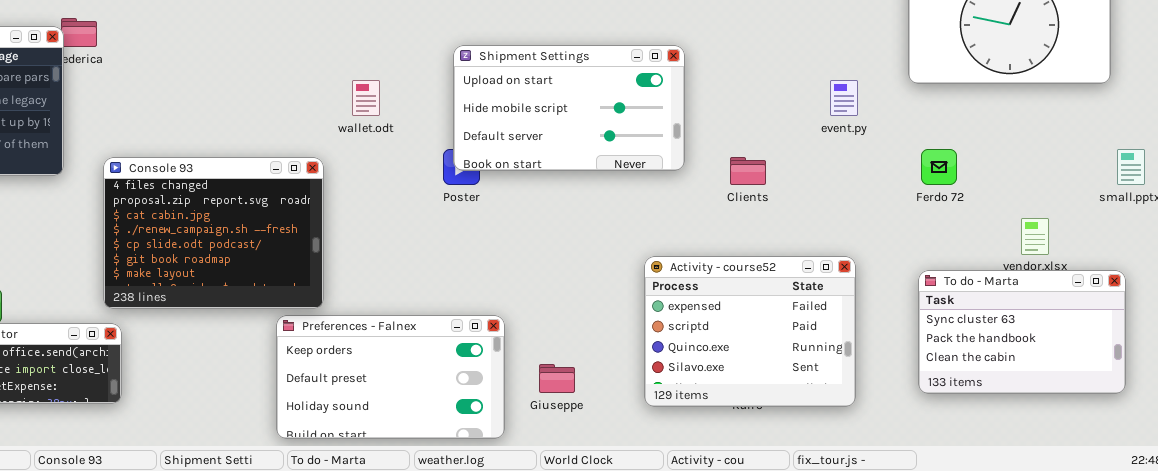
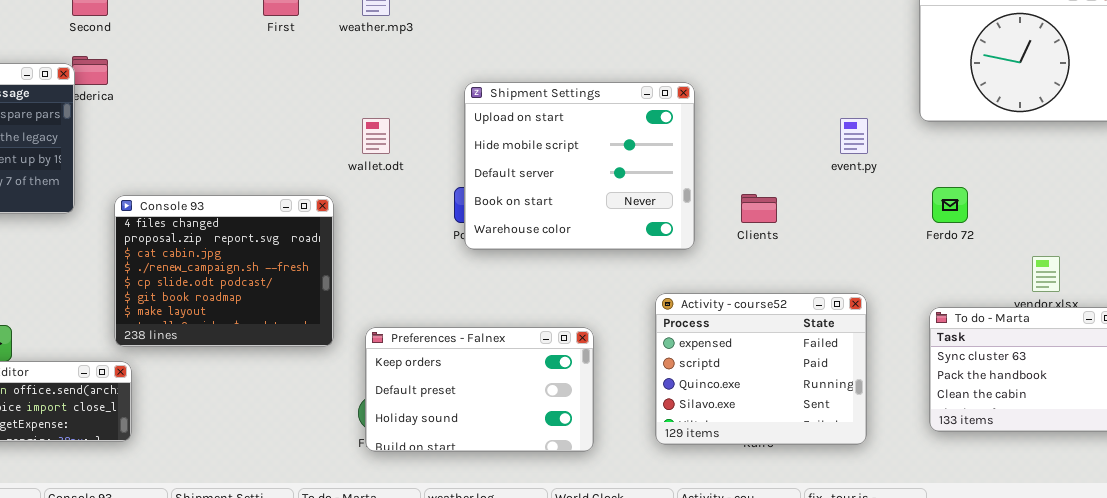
Shipment Settings: [453,45,685,171] -> [464,82,695,250], resized
Preferences - Falnex: [276,315,505,439] -> [365,327,594,452], moved

